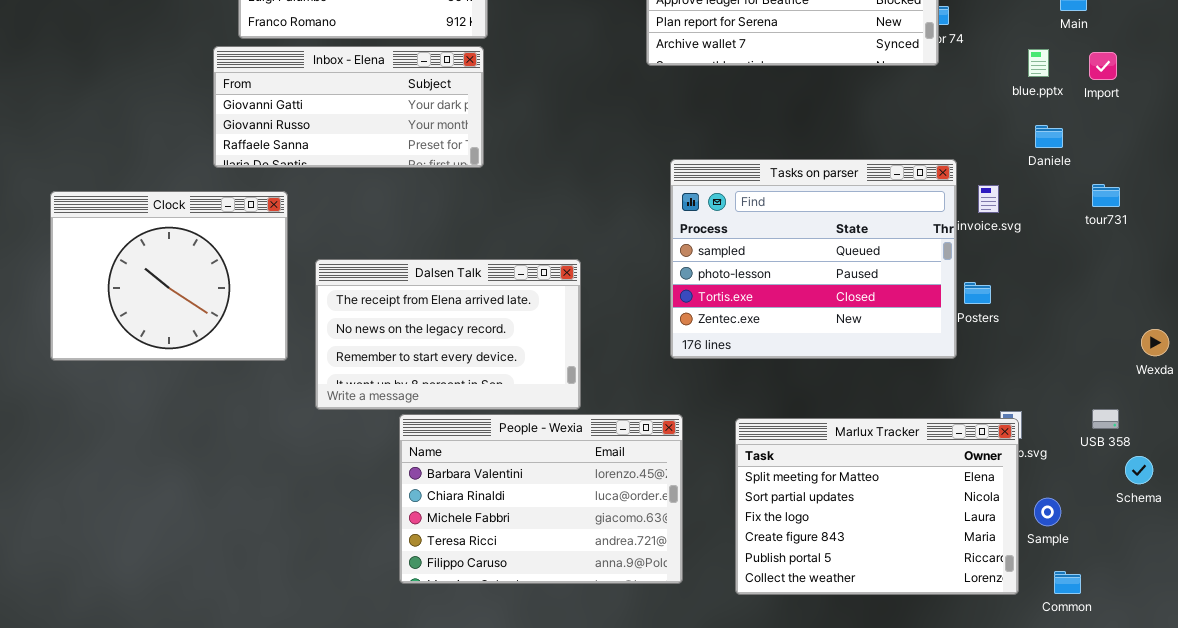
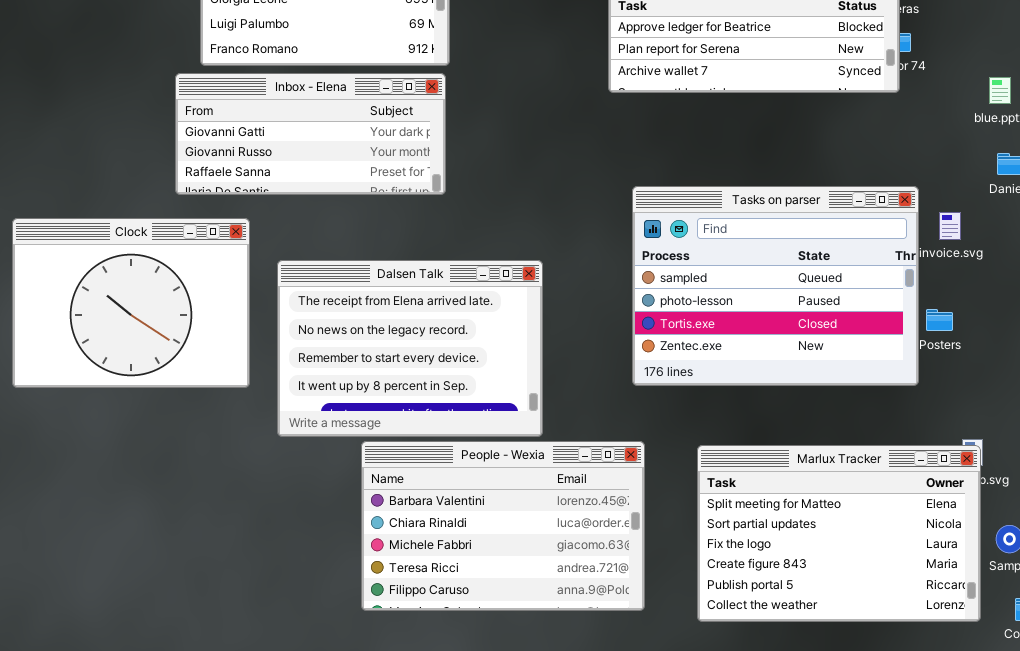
Dalsen Talk: [315,259,581,410] -> [277,260,543,437], resized

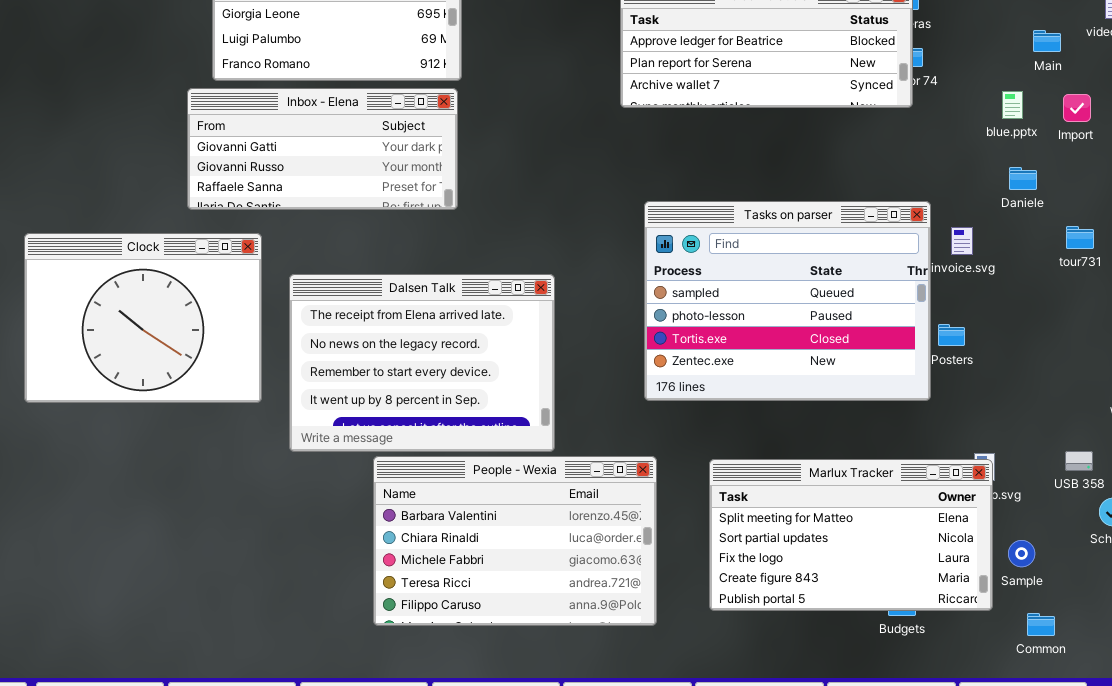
Marlux Tracker: [697,445,981,622] -> [709,459,993,611], resized

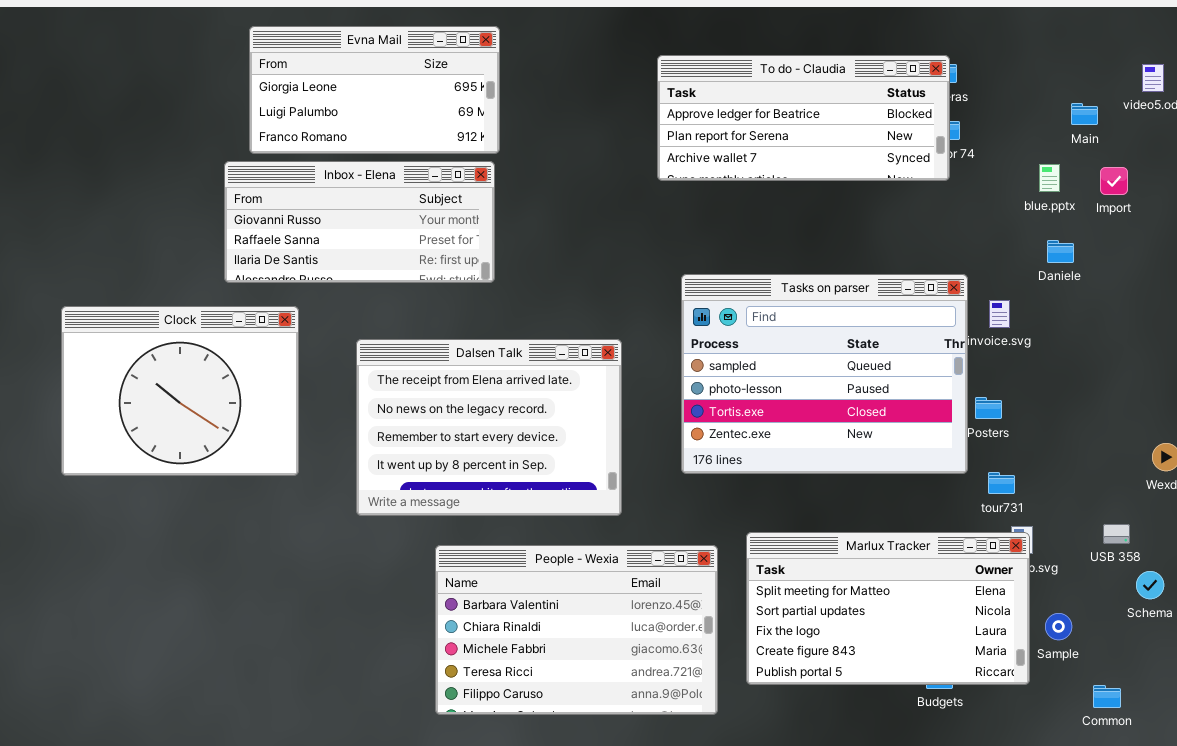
Inbox - Elena: [187,88,458,210] -> [224,161,495,283], scrolled down 1 row
tour731: [1066,226,1094,249] -> [988,472,1015,494], moved
Dalsen Talk: [289,274,555,452] -> [356,339,622,516], moved
People - Wexia: [373,456,657,626] -> [435,545,718,715], moved
Common: [1027,613,1055,636] -> [1093,685,1121,708], moved

